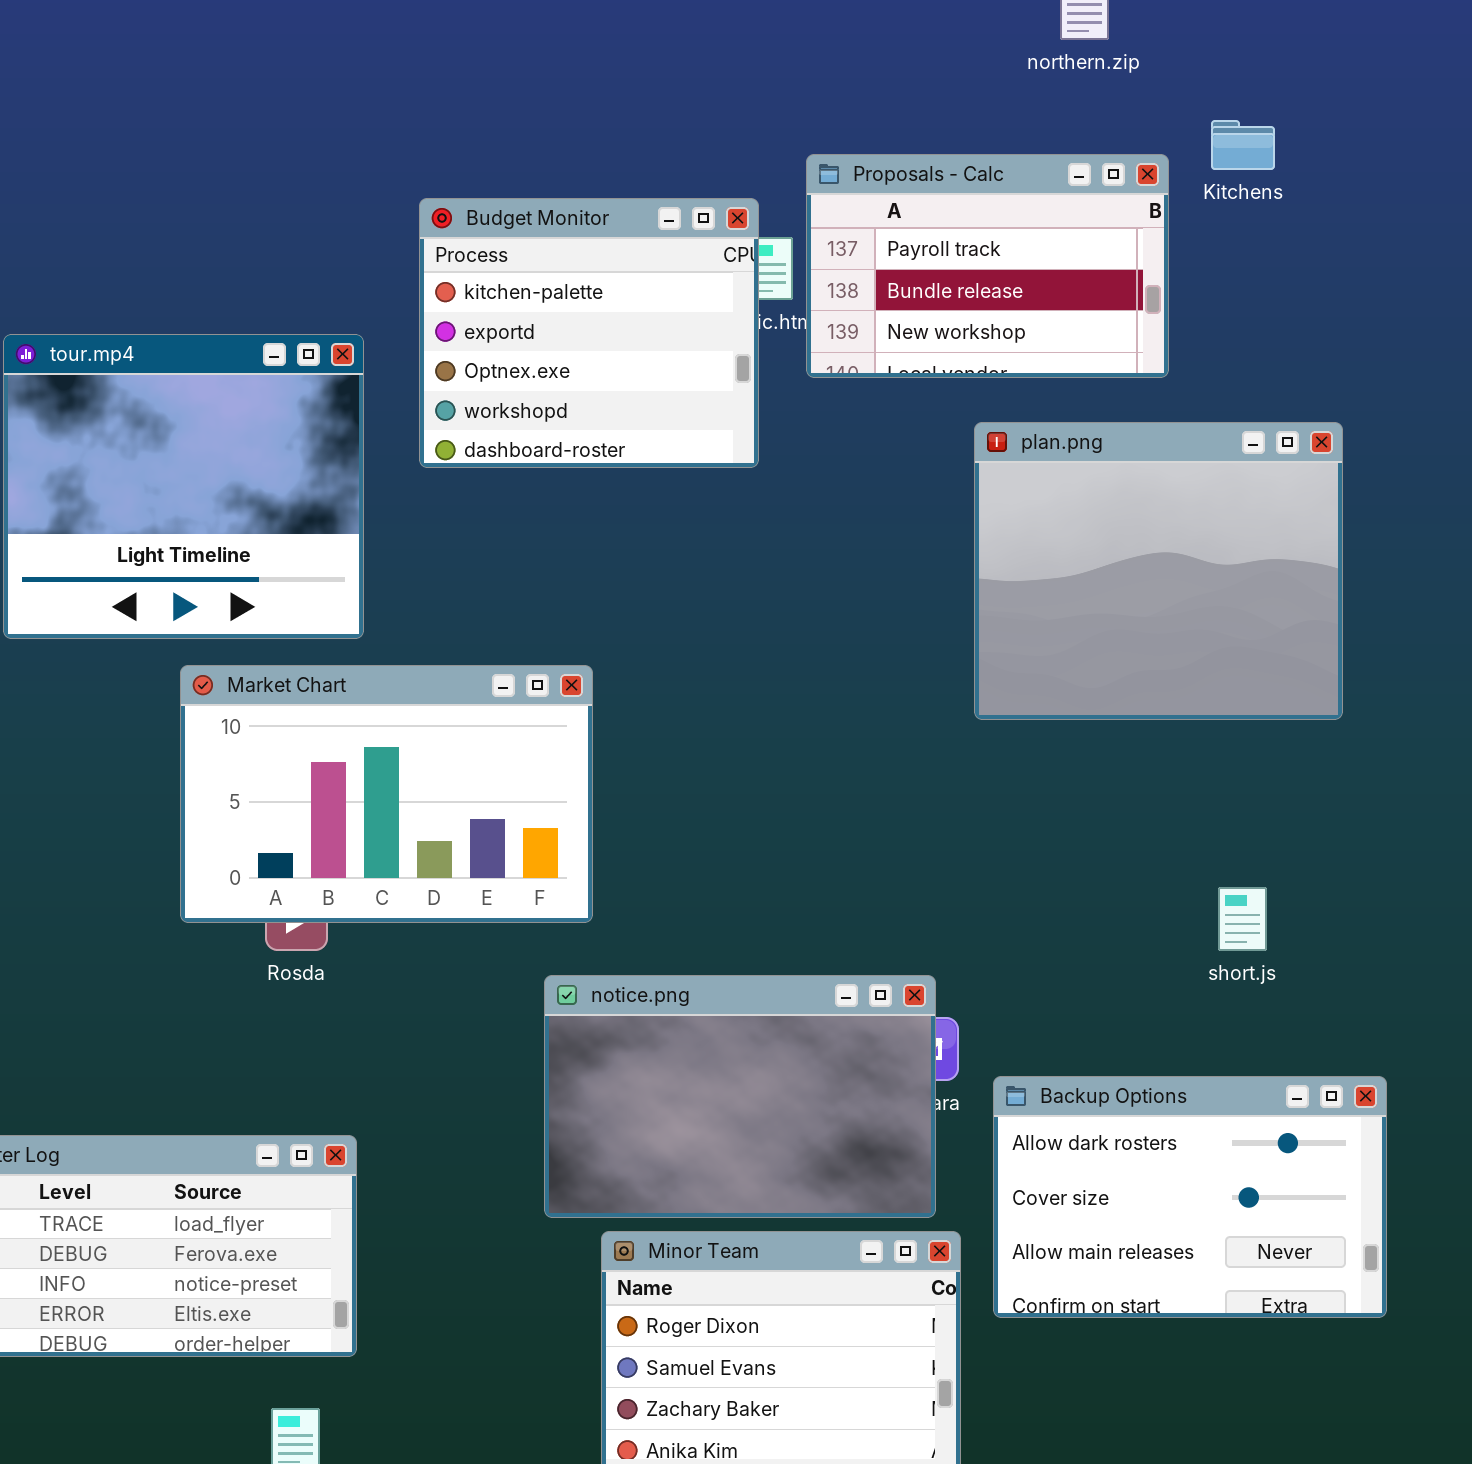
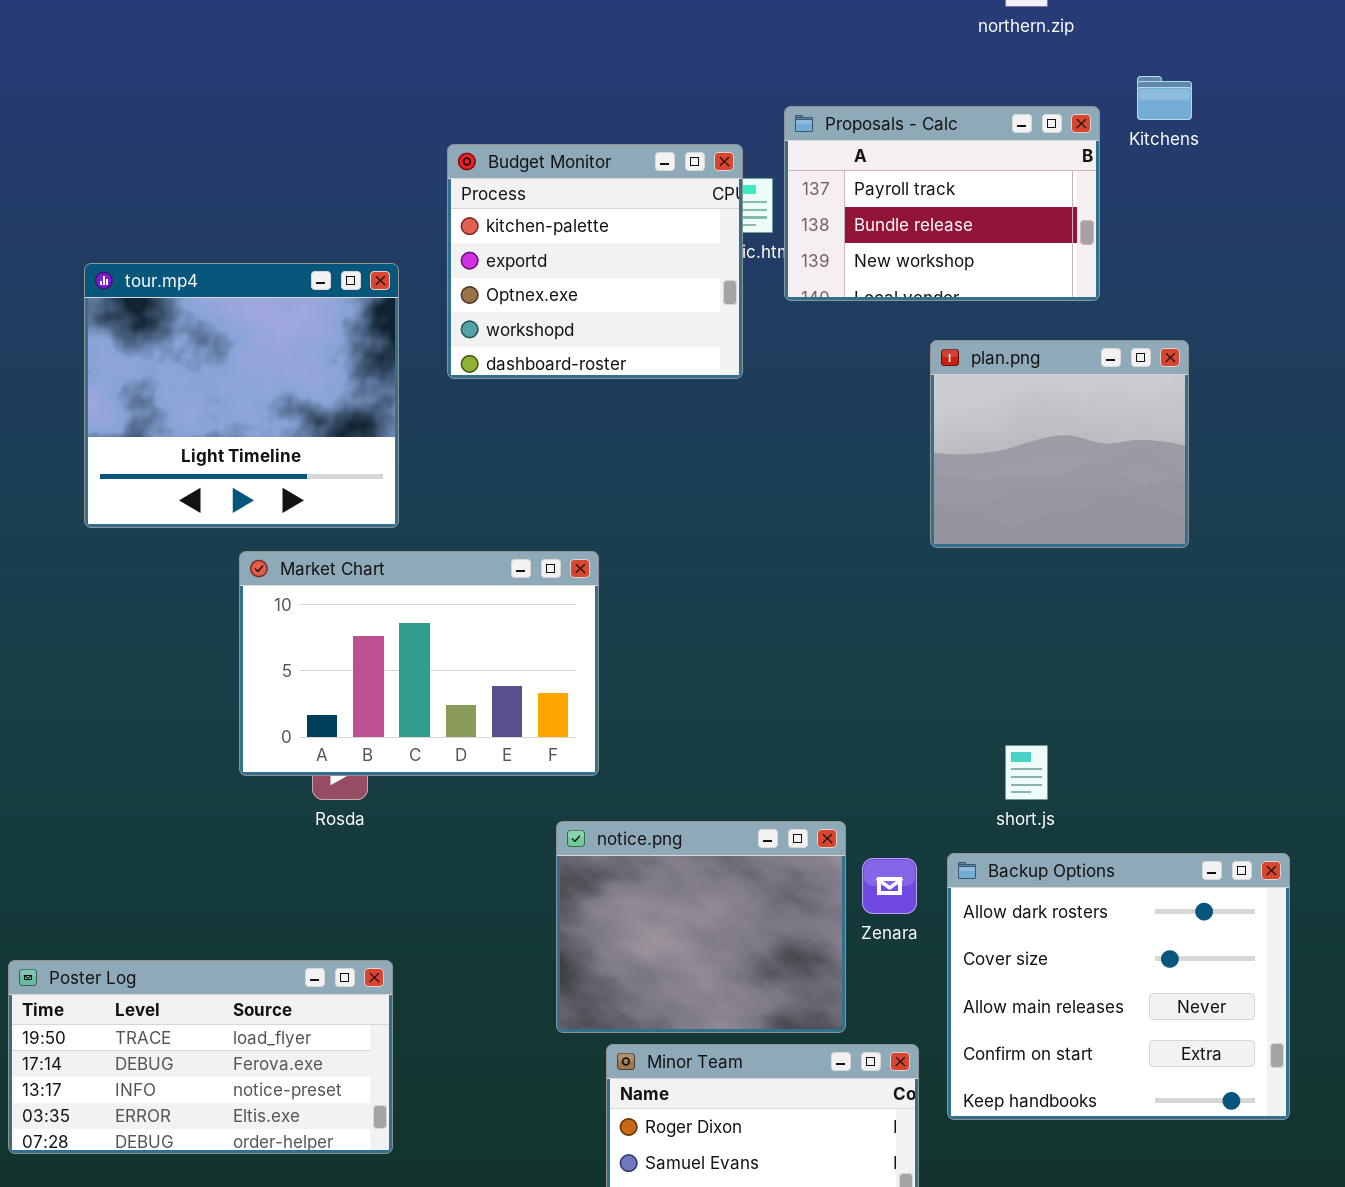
plan.png: [974,422,1343,720] -> [930,340,1189,548], resized
short.js: [1218,887,1267,951] -> [1005,745,1048,800], moved
notice.png: [544,975,936,1218] -> [556,821,846,1033], resized
Backup Options: [993,1076,1387,1318] -> [947,853,1290,1120], resized

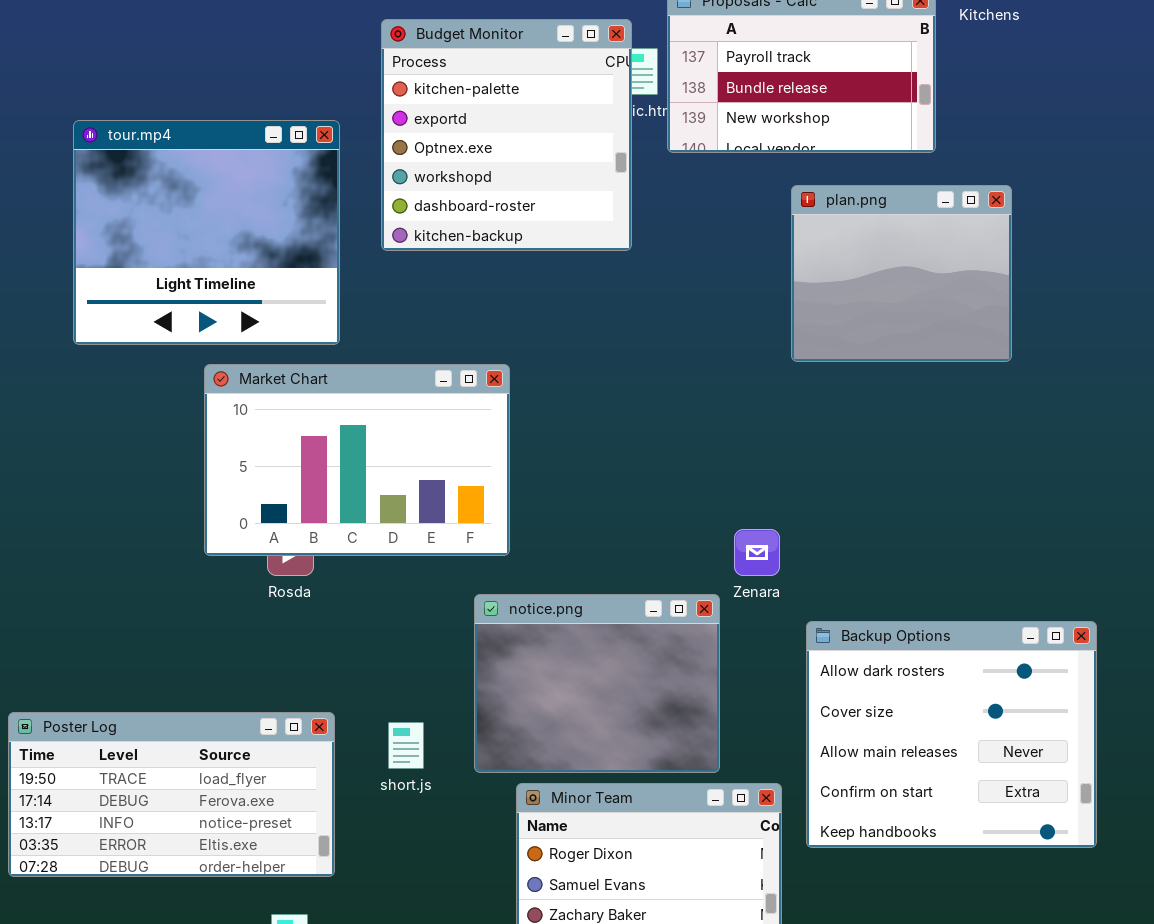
Budget Monitor: [447,144,743,379] -> [381,19,632,251], resized
short.js: [1005,745,1048,800] -> [388,722,424,769], moved
Zenara: [862,858,917,914] -> [734,529,780,576], moved

